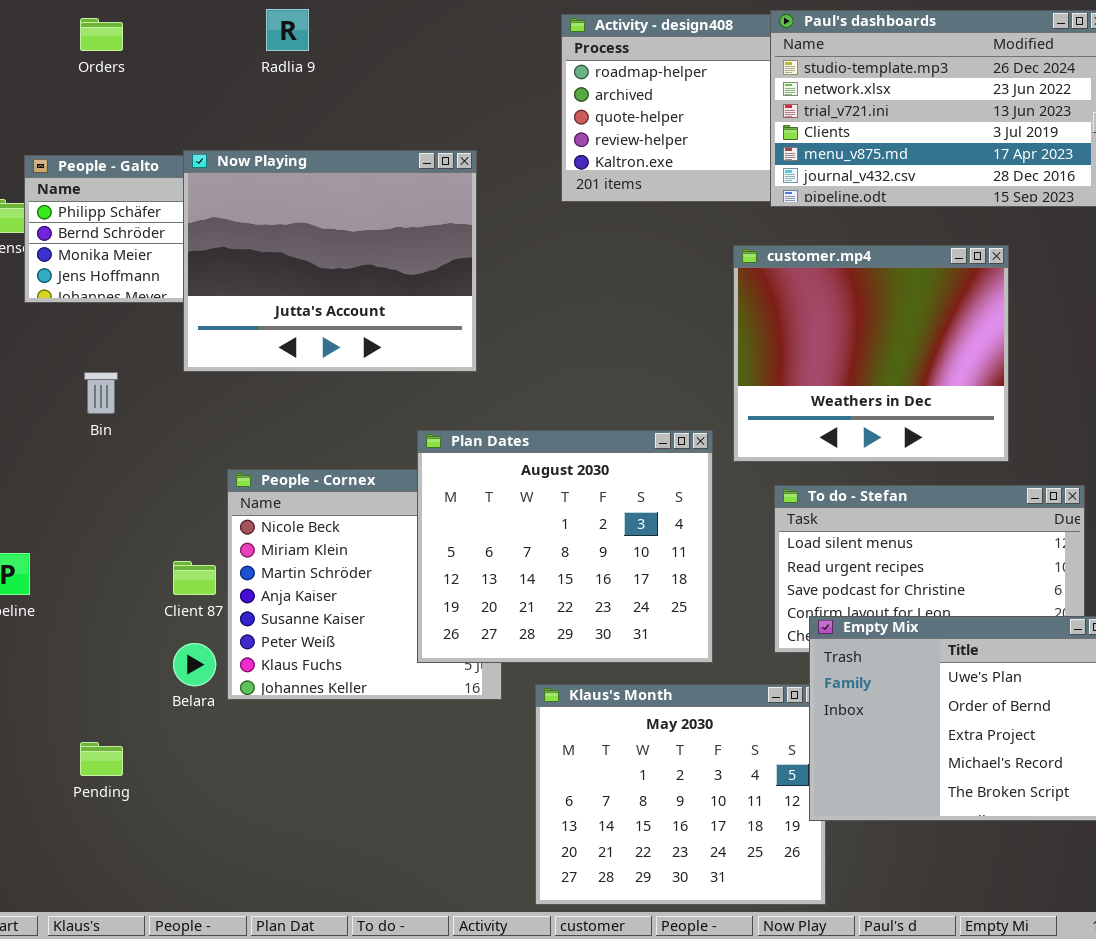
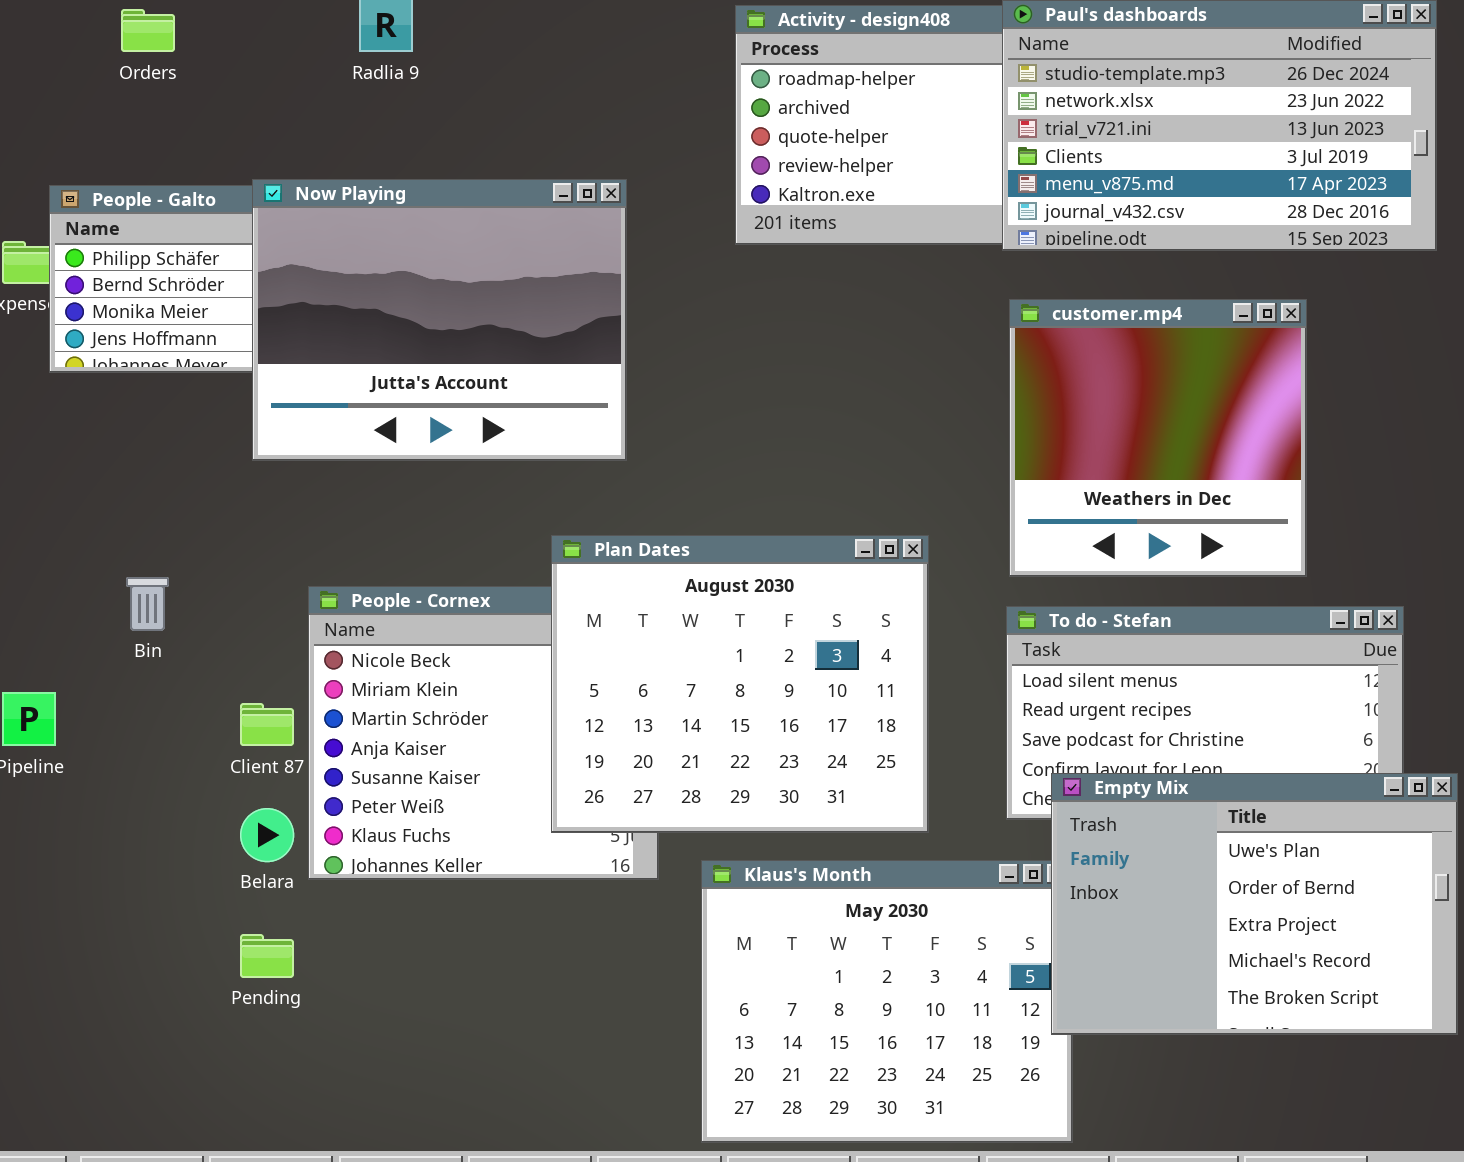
customer.mp4: [733,245,1009,462] -> [1009,299,1307,577], resized
Bin: [84,372,118,414] -> [126,577,169,631], moved
Pending: [80,742,123,776] -> [240,934,294,978], moved

